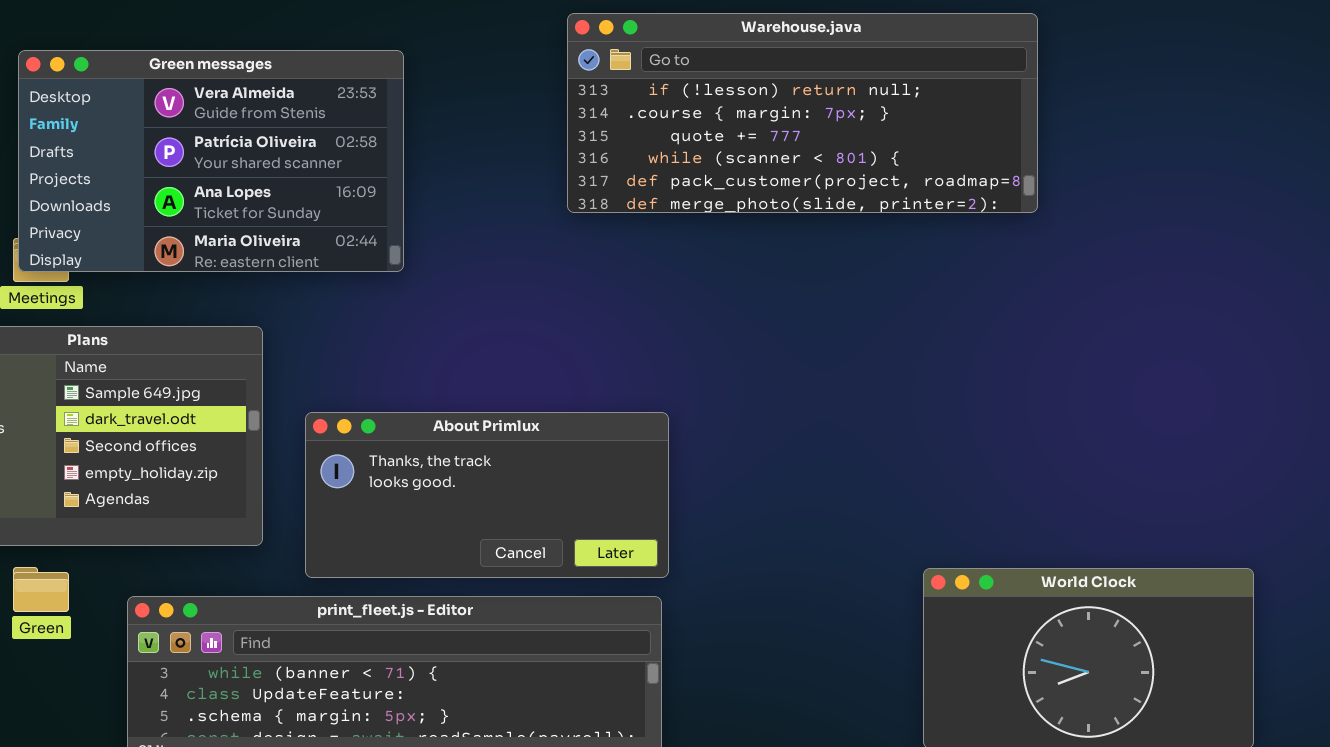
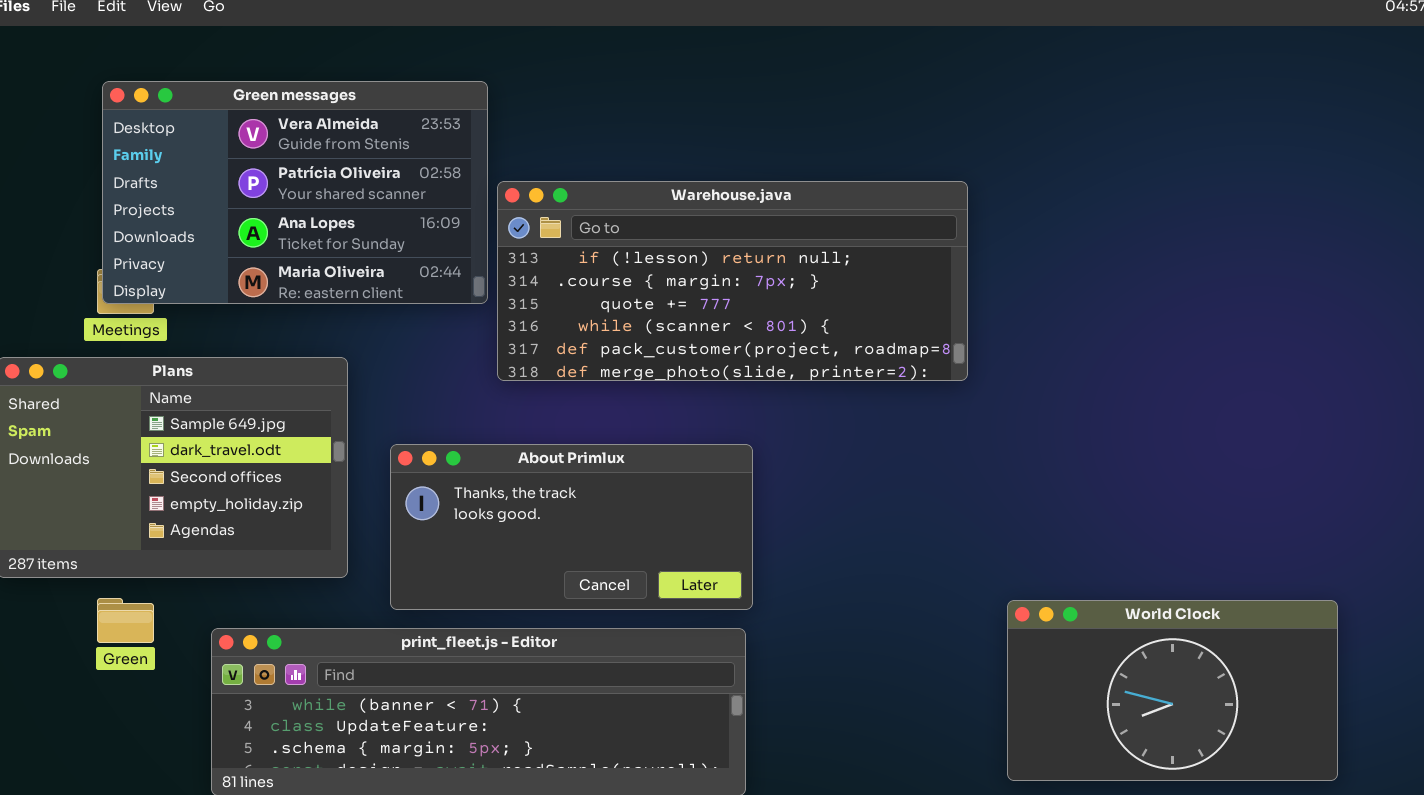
Warehouse.java: [567,13,1038,213] -> [497,181,968,381], moved

